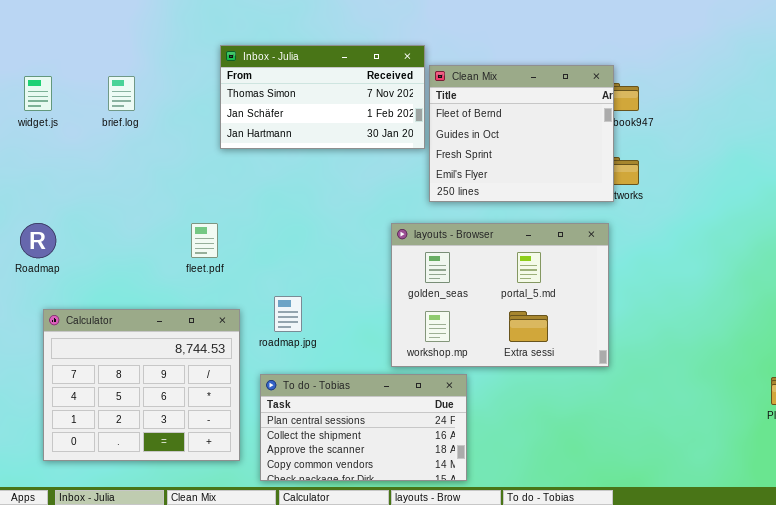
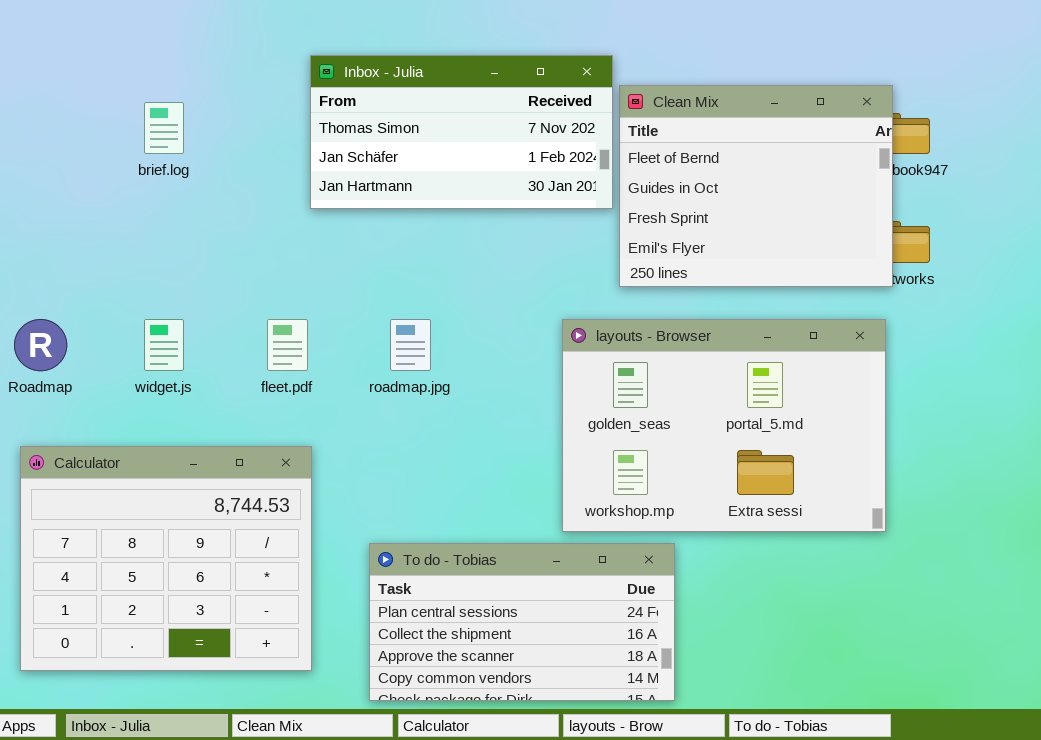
widget.js: [24,76,52,111] -> [144,319,184,371], moved
roadmap.jpg: [274,296,302,332] -> [390,319,431,371], moved
Calculator: [43,309,240,461] -> [20,446,312,671], moved

